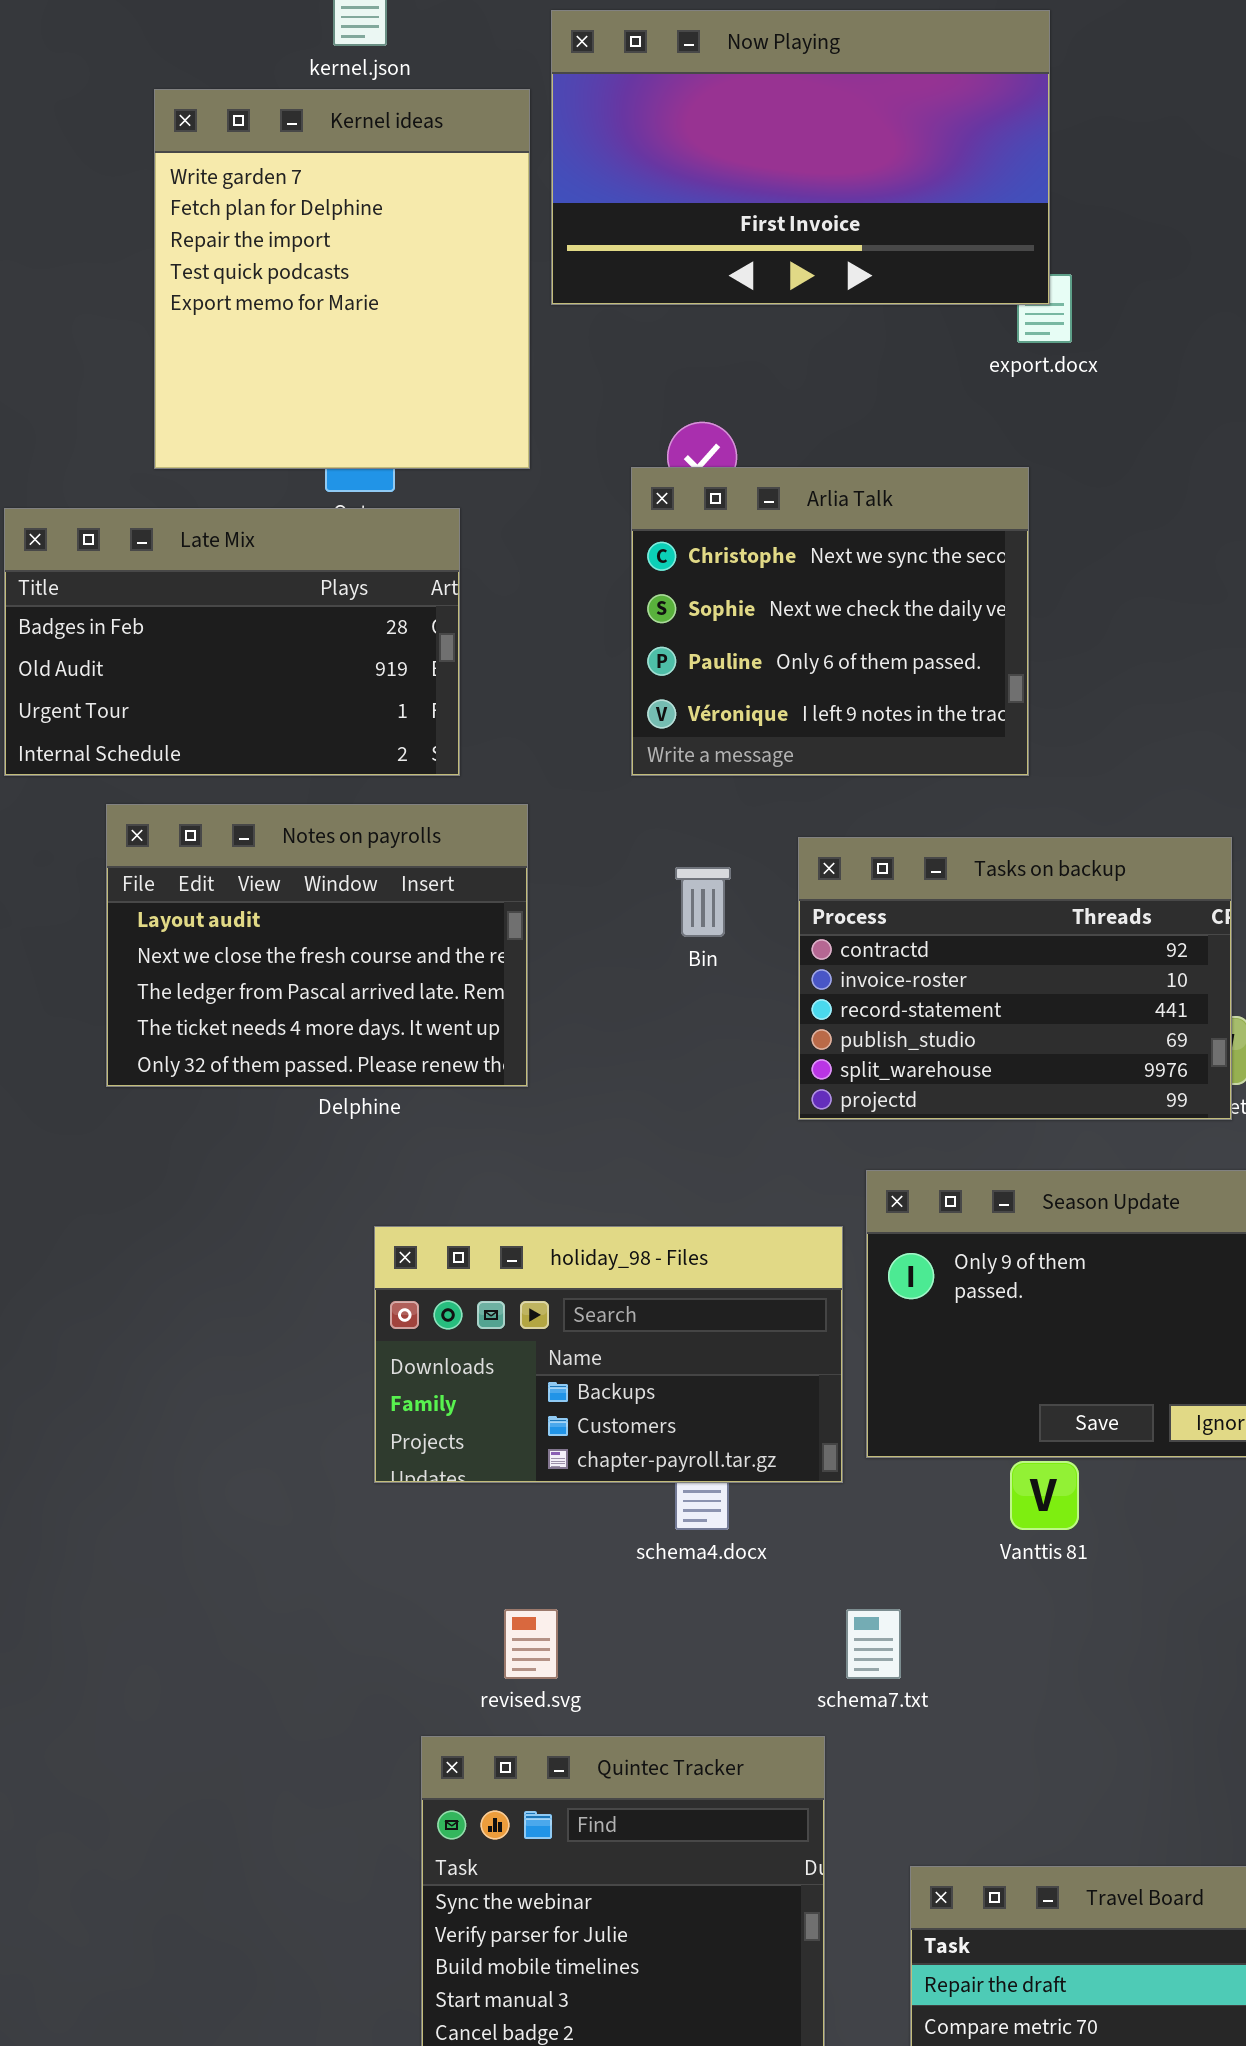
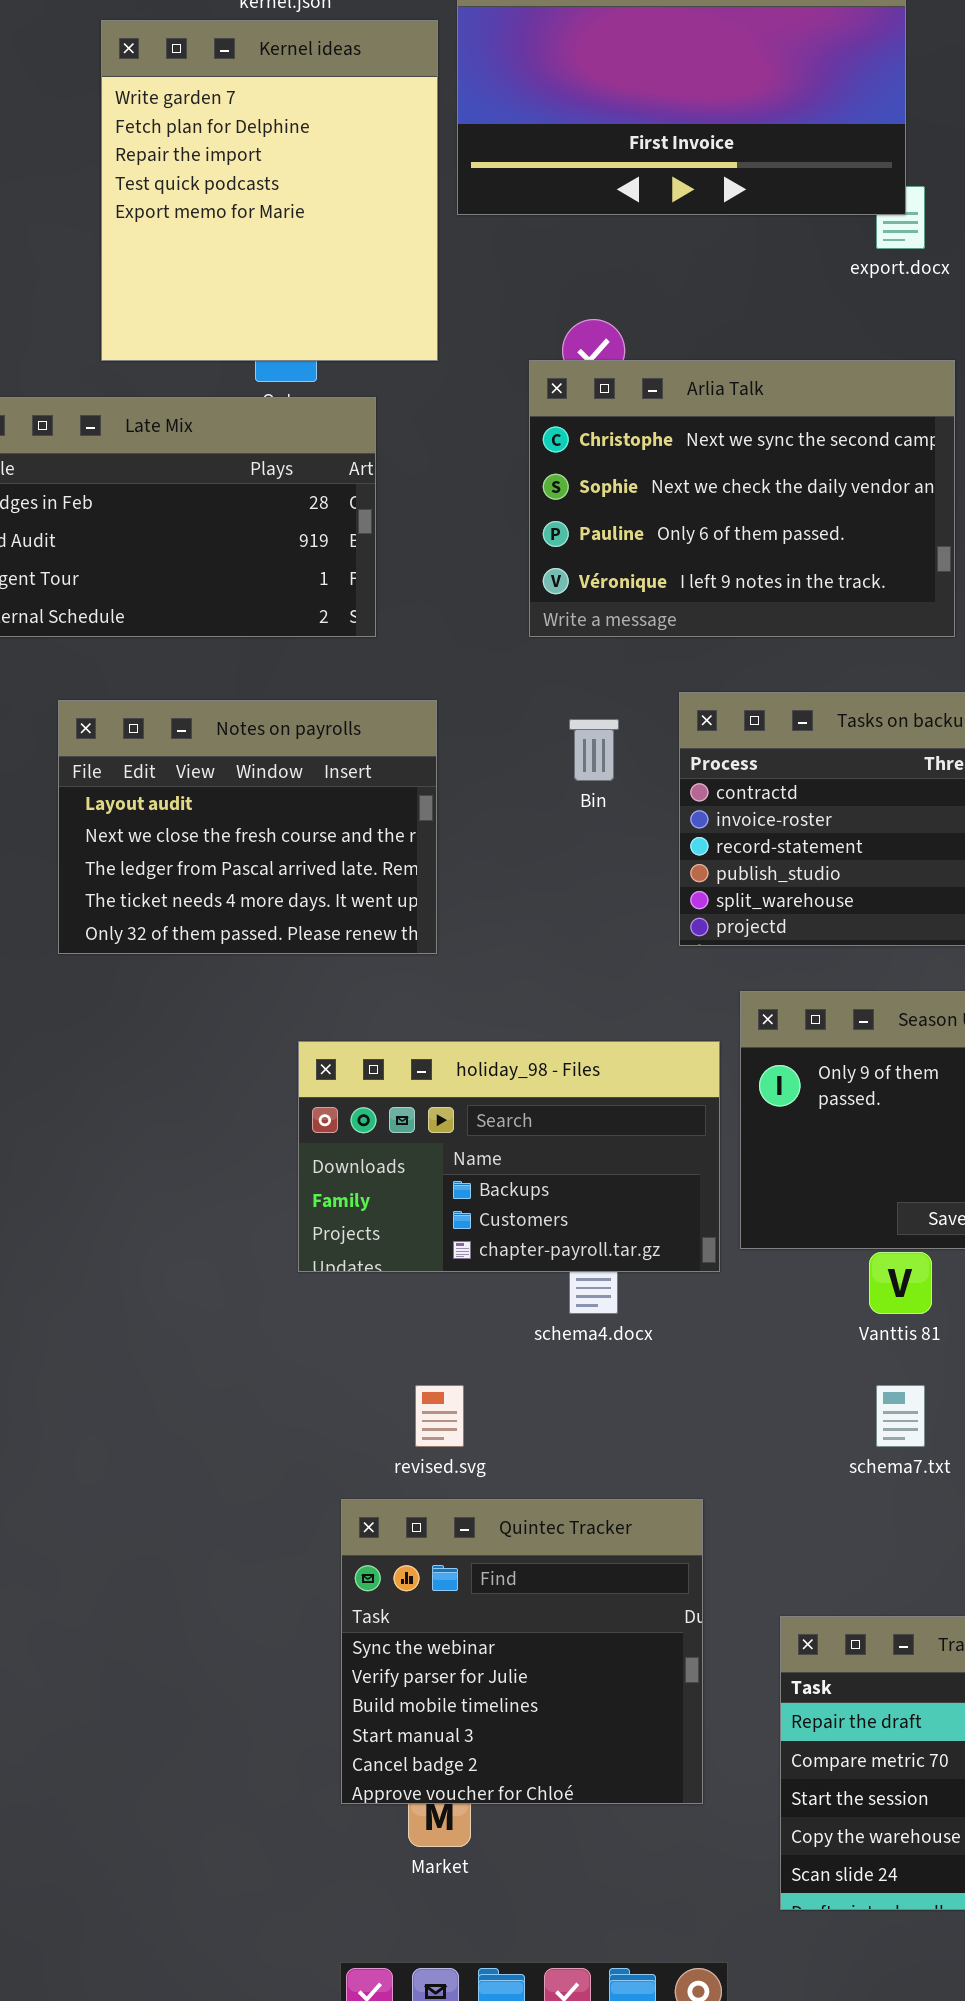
Arlia Talk: [631,467,1029,776] -> [529,360,955,637], resized
Notes on payrolls: [106,804,528,1087] -> [58,700,437,954], moved
schema7.txt: [846,1609,901,1679] -> [876,1385,925,1447], moved

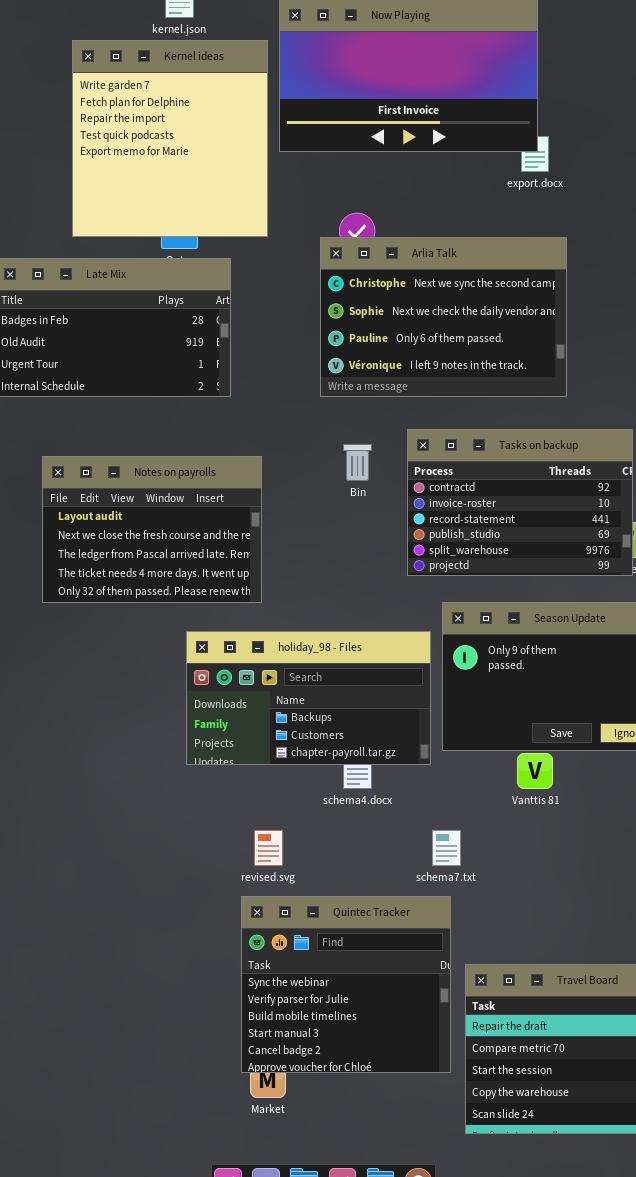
Notes on payrolls: [58,700,437,954] -> [42,456,262,603], moved
schema7.txt: [876,1385,925,1447] -> [432,830,461,866], moved
Quintec Tracker: [341,1499,703,1804] -> [241,896,451,1073], moved

